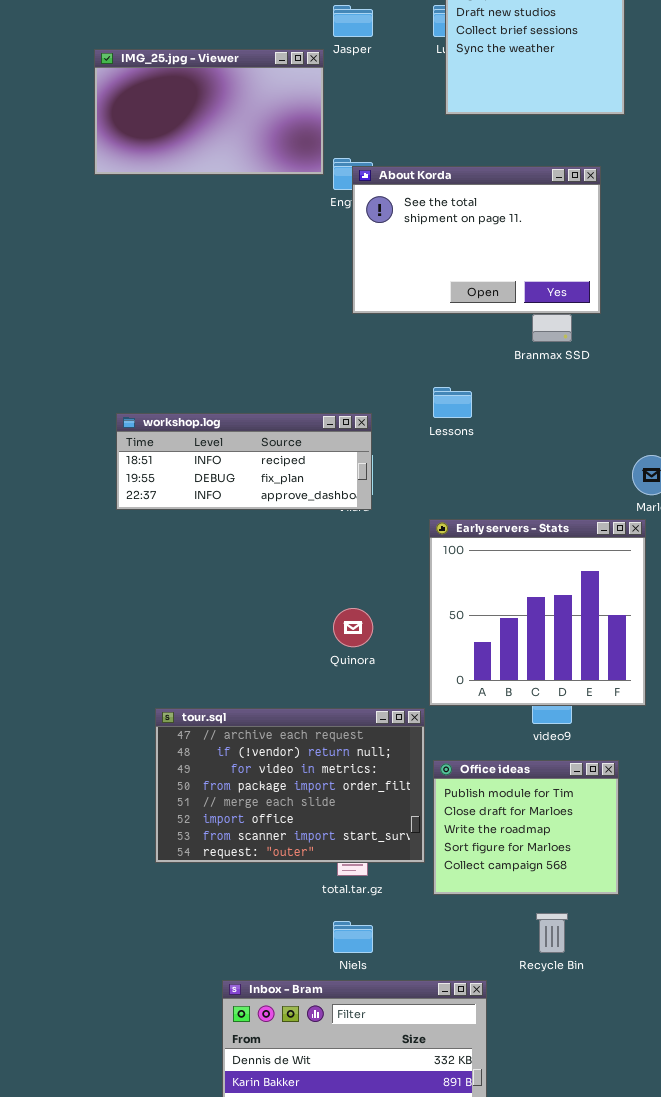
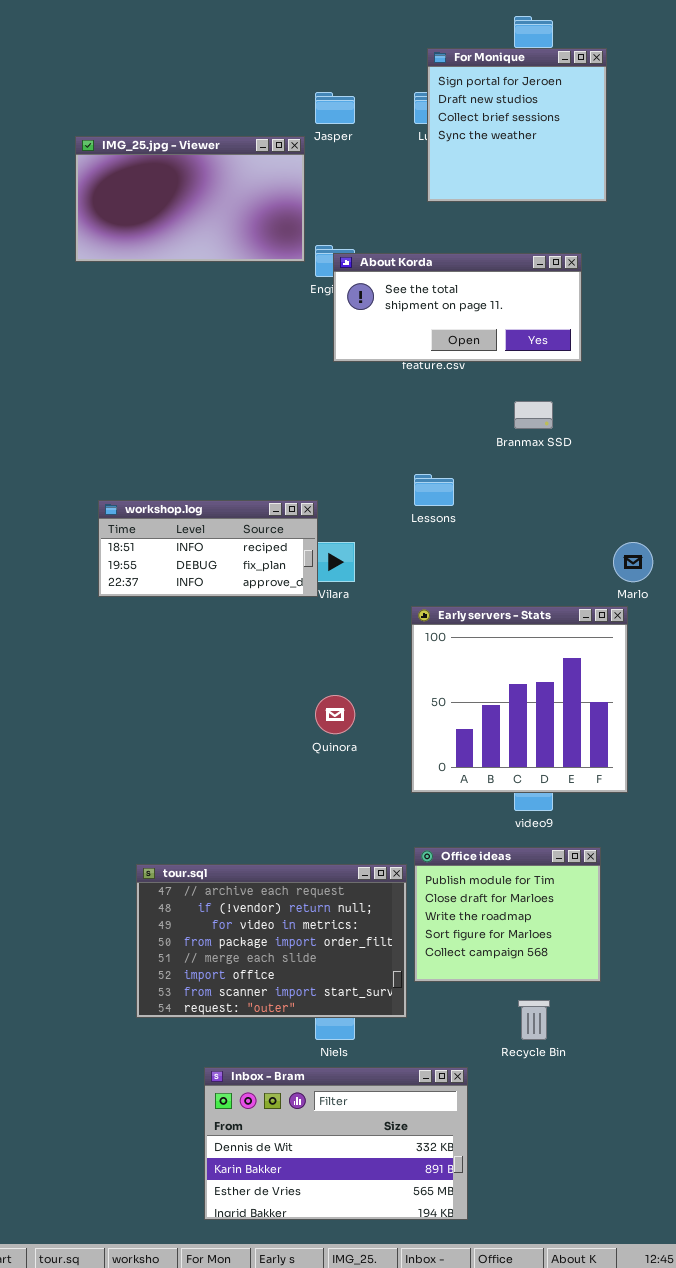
About Korda: [352,166,601,314] -> [333,253,582,362], resized
workshop.log: [116,413,372,510] -> [98,500,318,597], resized
tour.sql: [155,708,425,863] -> [136,864,407,1018], moved

